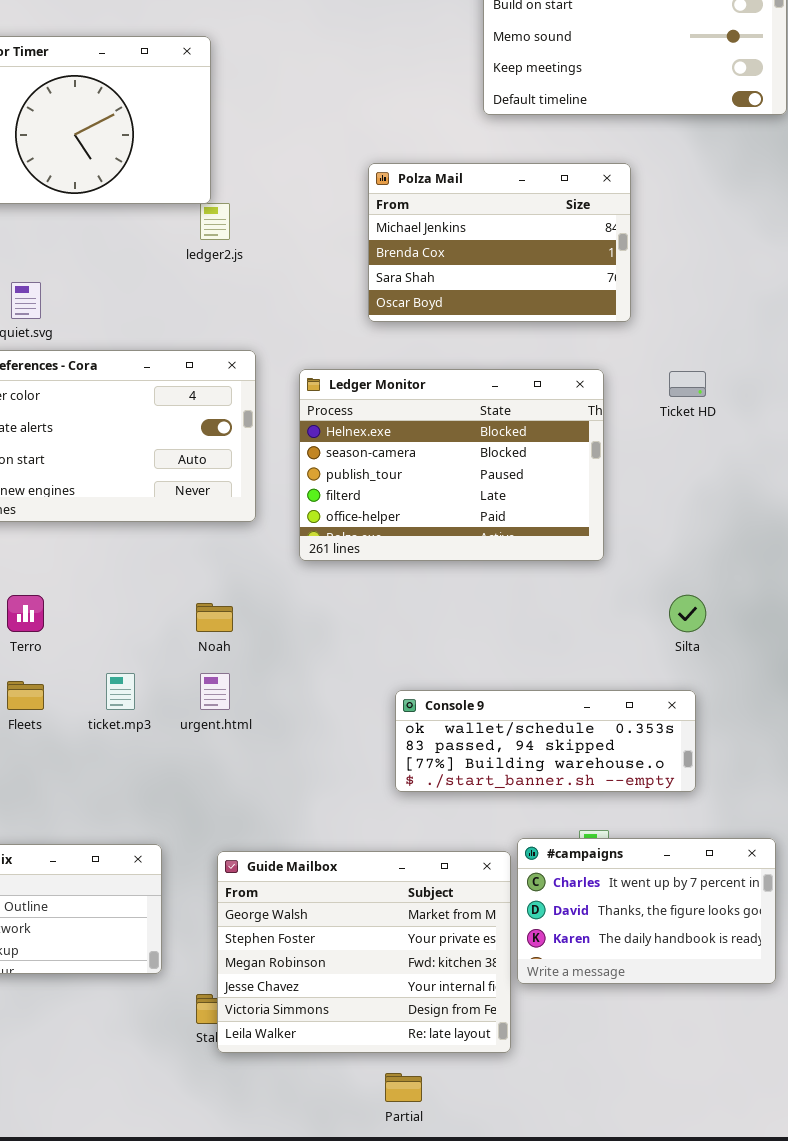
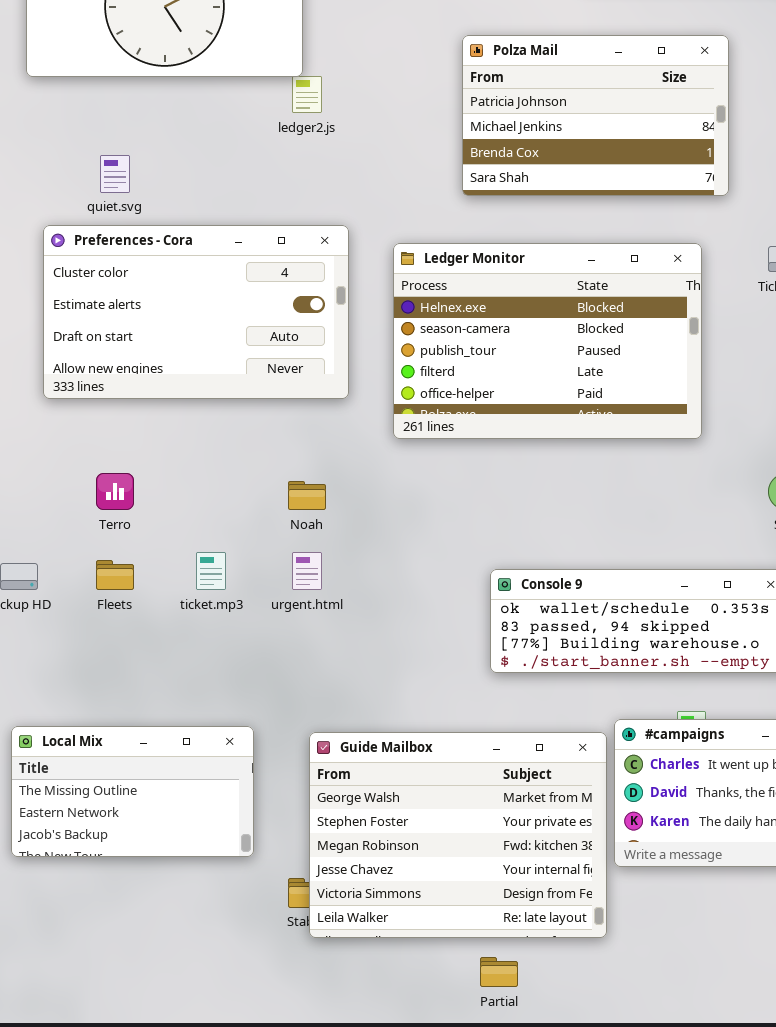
Polza Mail: [368,163,631,322] -> [462,35,729,196], scrolled up 1 row

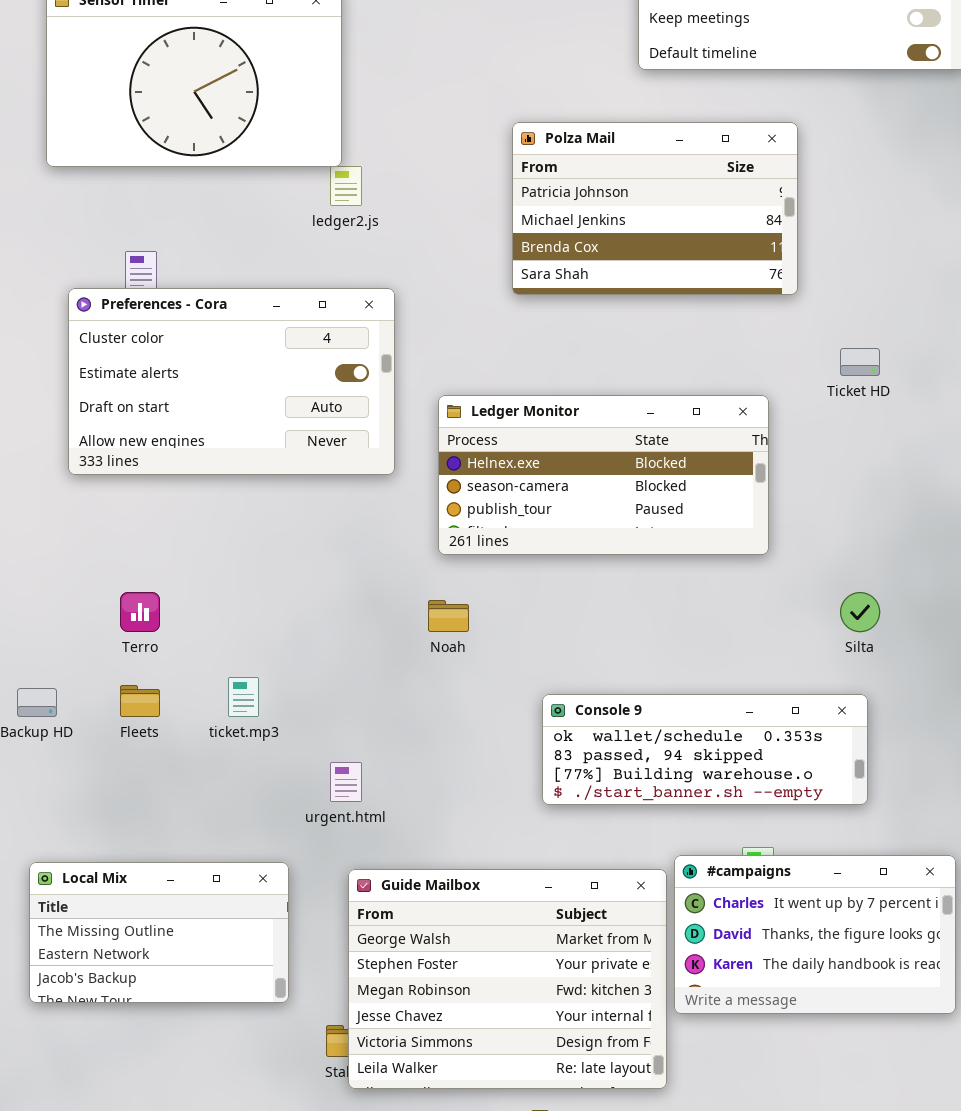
Preferences - Cora: [43,225,349,399] -> [68,288,395,475], moved
Ledger Monitor: [393,243,702,439] -> [438,395,769,555], resized
Noah: [288,481,326,510] -> [428,600,469,632], moved
urgent.html: [292,552,322,590] -> [330,762,362,802], moved

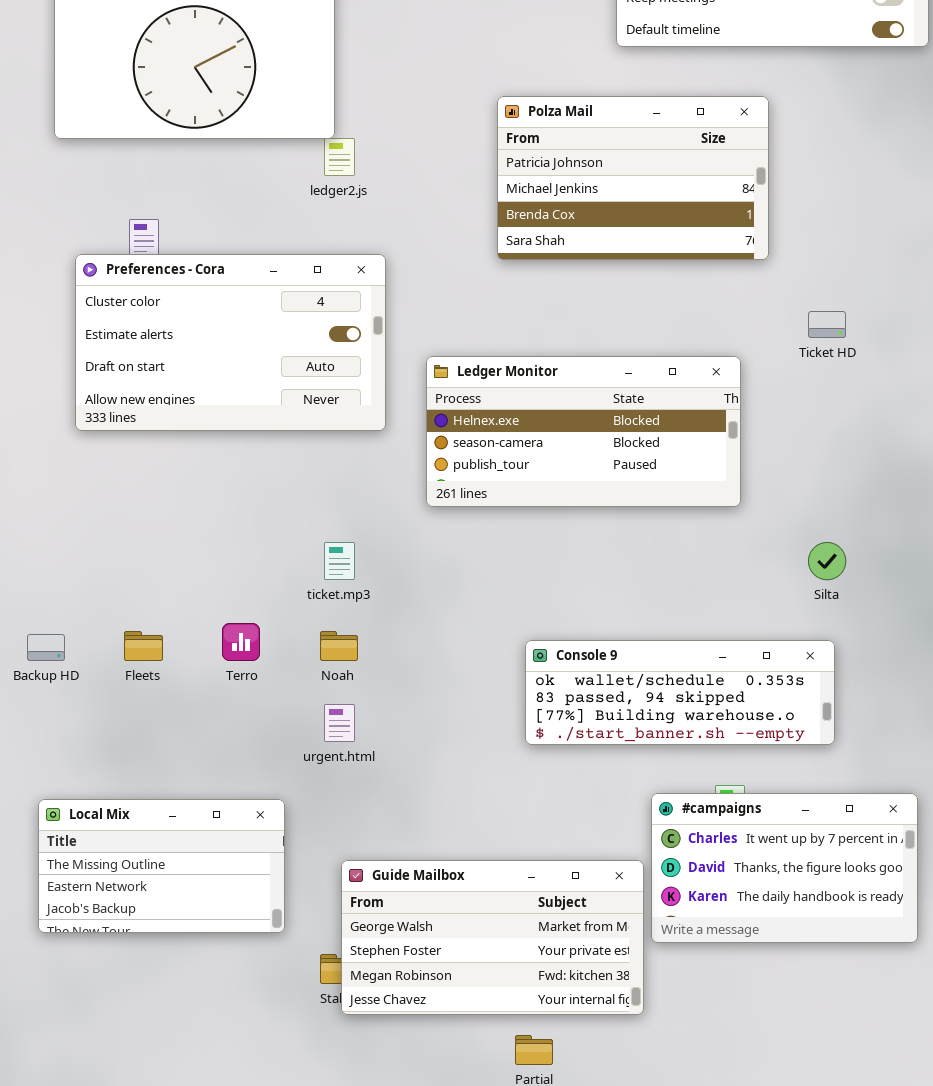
Terro: [120,592,160,632] -> [222,623,260,661], moved
Noah: [428,600,469,632] -> [320,631,358,661], moved
ticket.mp3: [228,677,259,717] -> [324,542,355,580], moved
Guide Mailbox: [348,869,667,1089] -> [341,860,644,1015], resized

